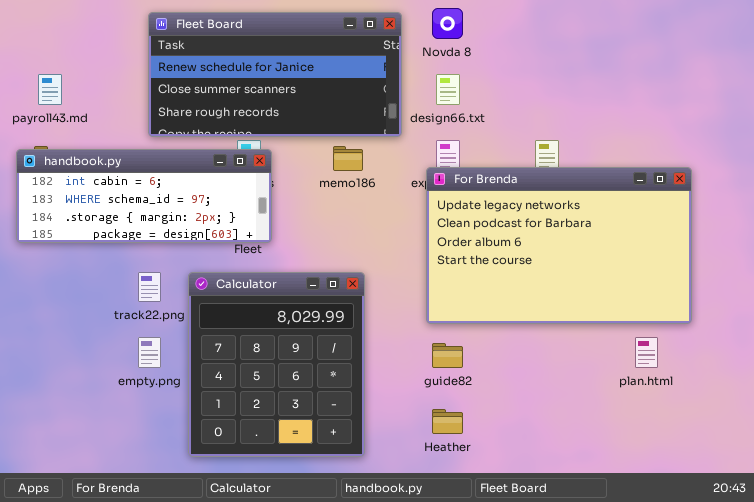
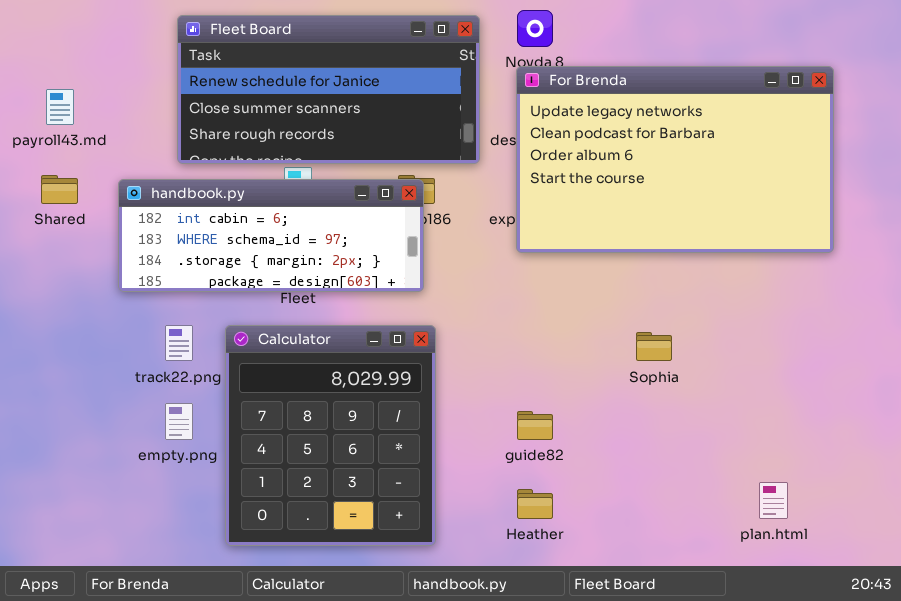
handbook.py: [16,149,272,243] -> [118,179,424,292], moved
For Brenda: [426,167,692,324] -> [516,66,834,253], moved
plan.html: [635,337,658,368] -> [759,482,788,519], moved

